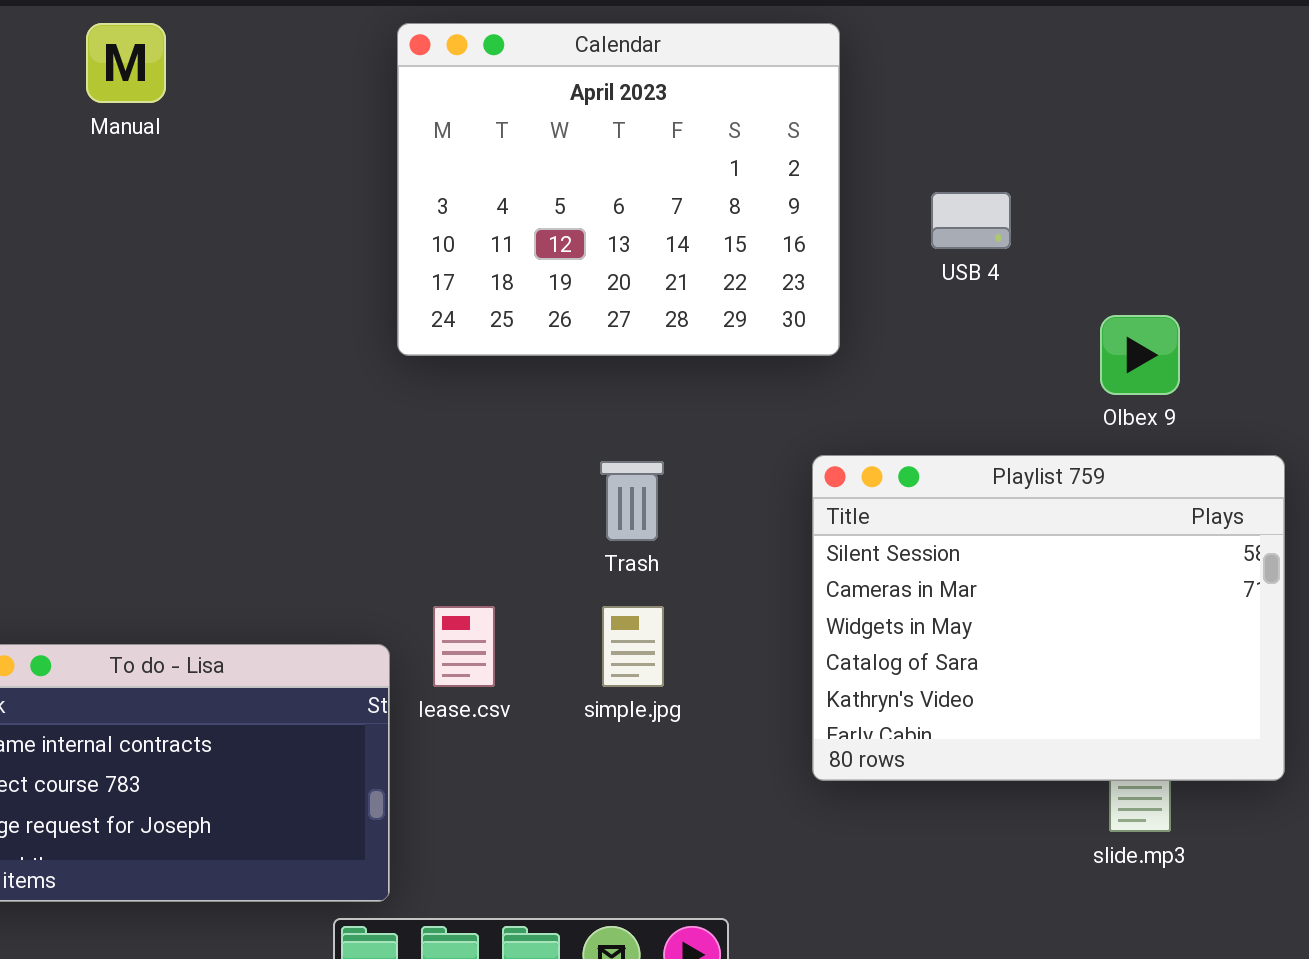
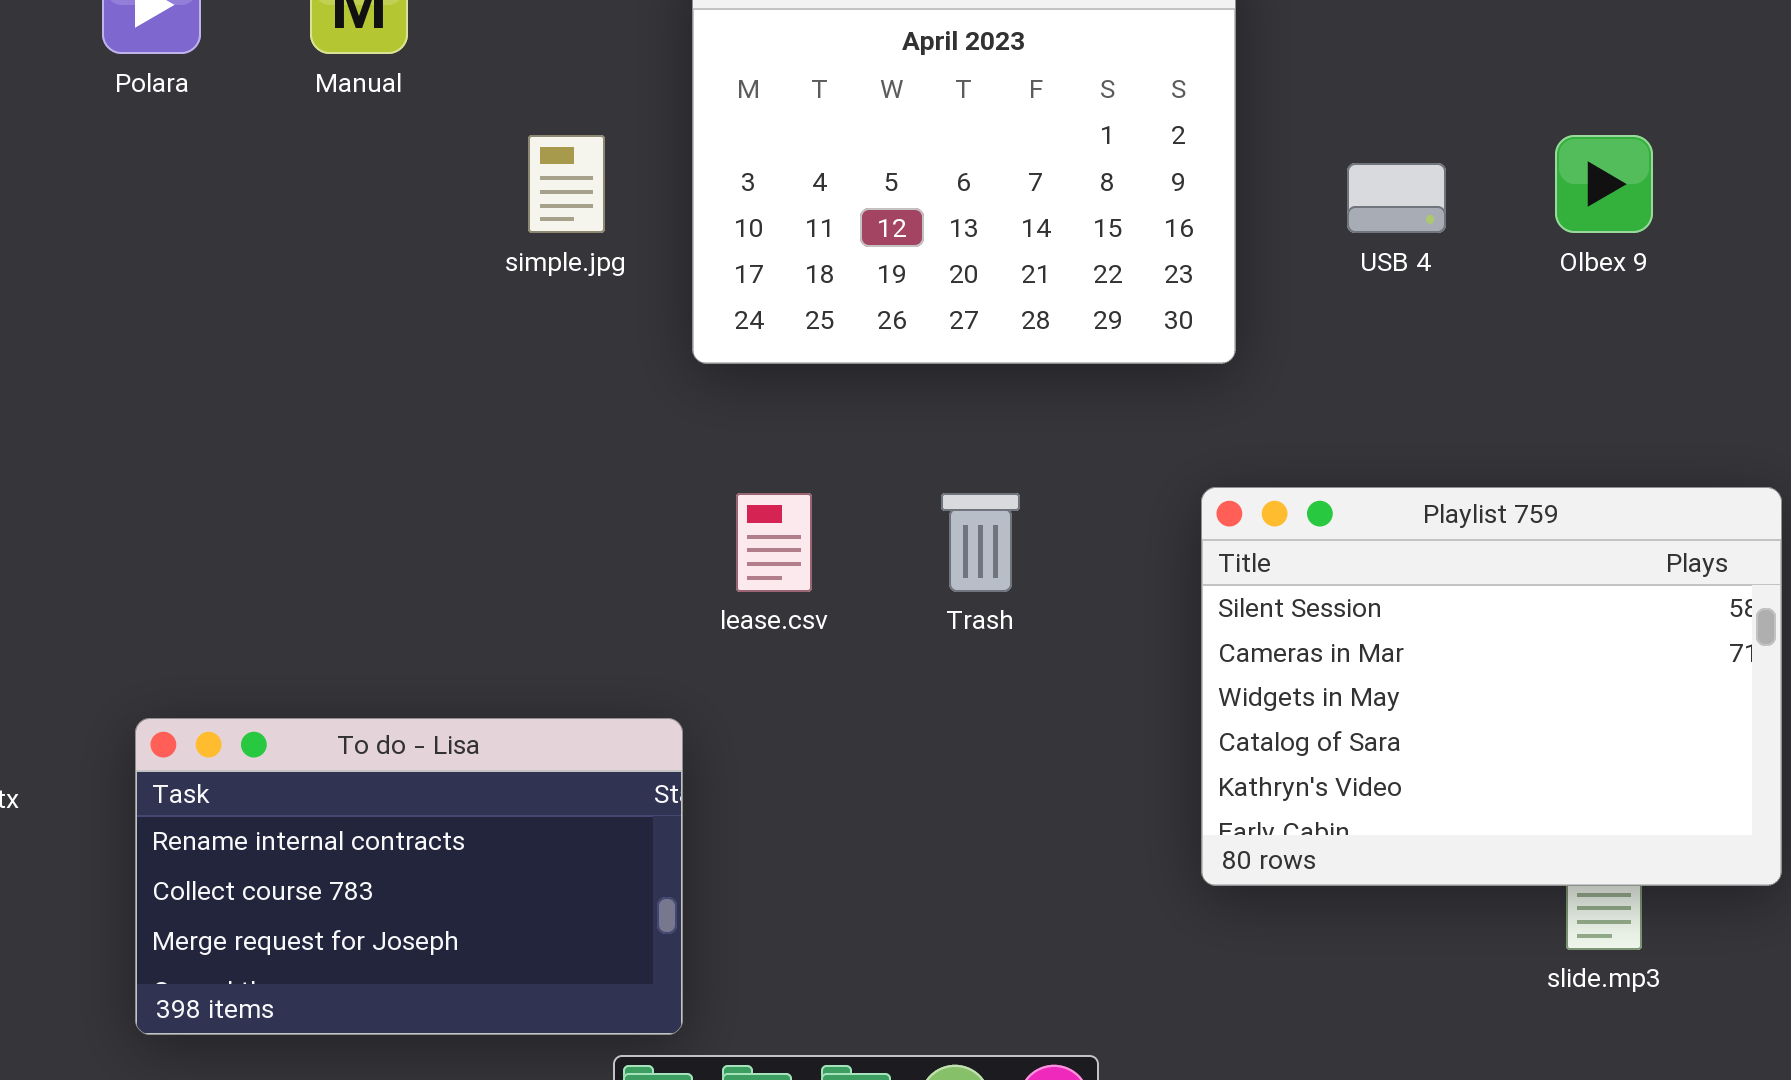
Olbex 9: [1100,315,1180,395] -> [1555,135,1653,233], moved
lease.csv: [433,606,495,687] -> [736,493,812,592], moved
simple.jpg: [602,606,664,687] -> [528,135,605,233], moved

